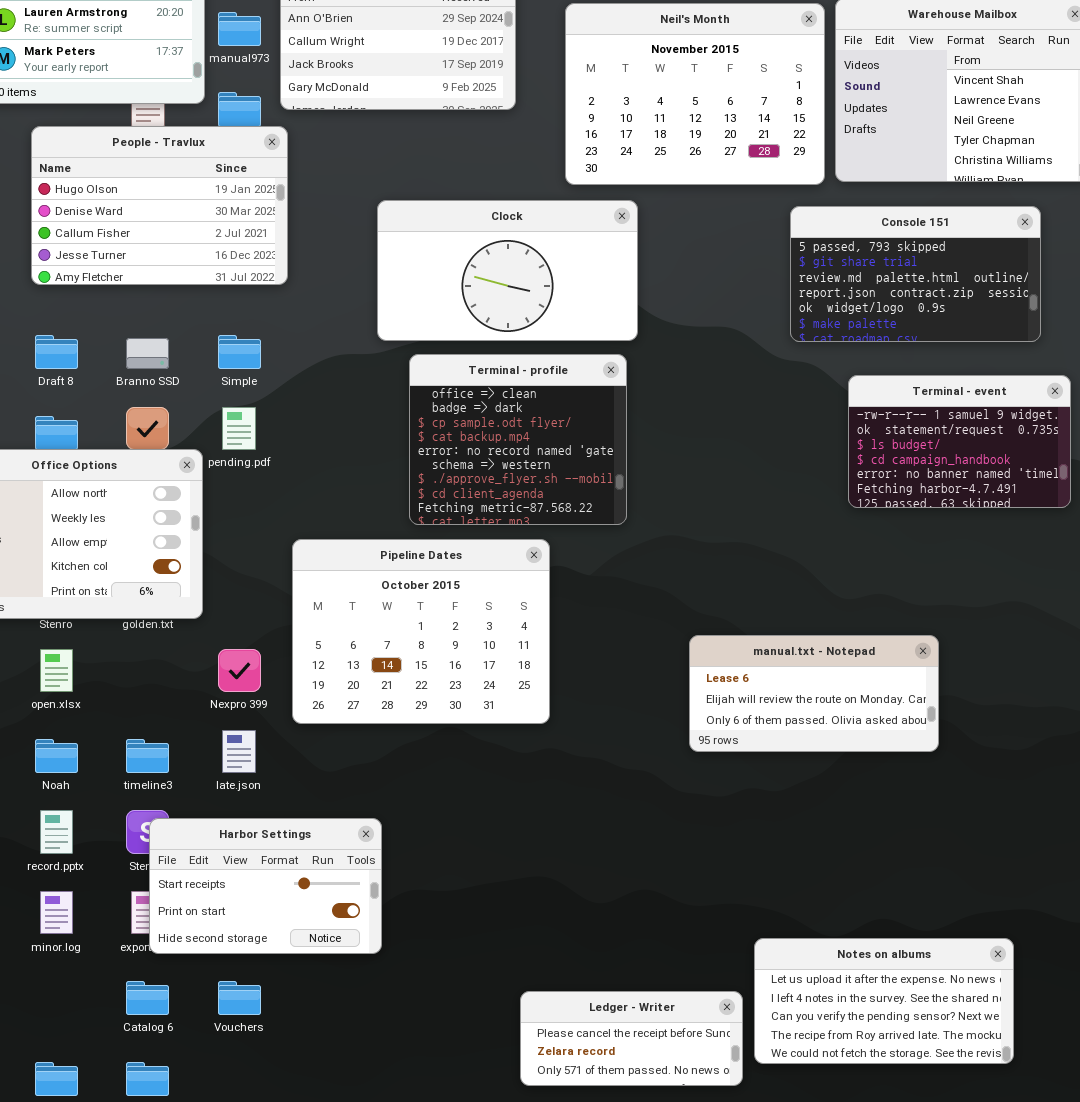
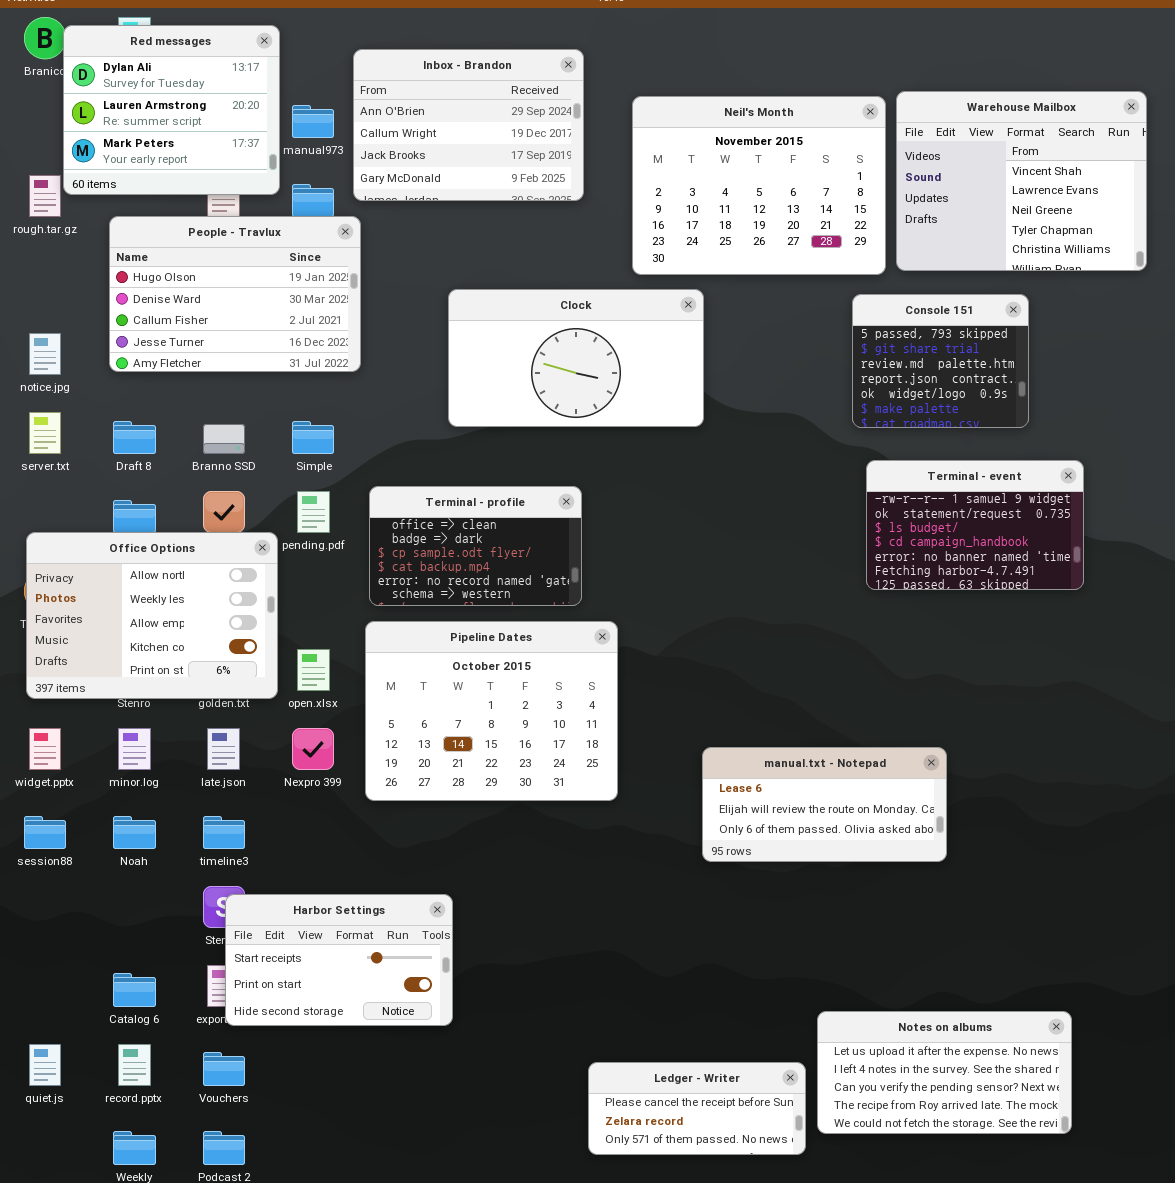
Console 151: [790,206,1041,342] -> [852,294,1029,428], resized
Terminal - profile: [409,354,627,525] -> [369,486,582,606], moved, resized
Terminal - event: [848,375,1071,508] -> [866,460,1084,590], moved
manual.txt - Notepad: [689,635,939,752] -> [702,747,947,862], moved
open.xlsx: [40,649,73,692] -> [297,649,330,691], moved
late.json: [222,730,256,773] -> [207,728,240,770], moved
record.pptx: [40,810,73,854] -> [118,1044,151,1086], moved
minor.log: [40,891,73,934] -> [118,728,151,770], moved
Catalog 6: [126,981,169,1015] -> [113,973,156,1007], moved
Vouchers: [218,981,261,1015] -> [203,1052,245,1086], moved

